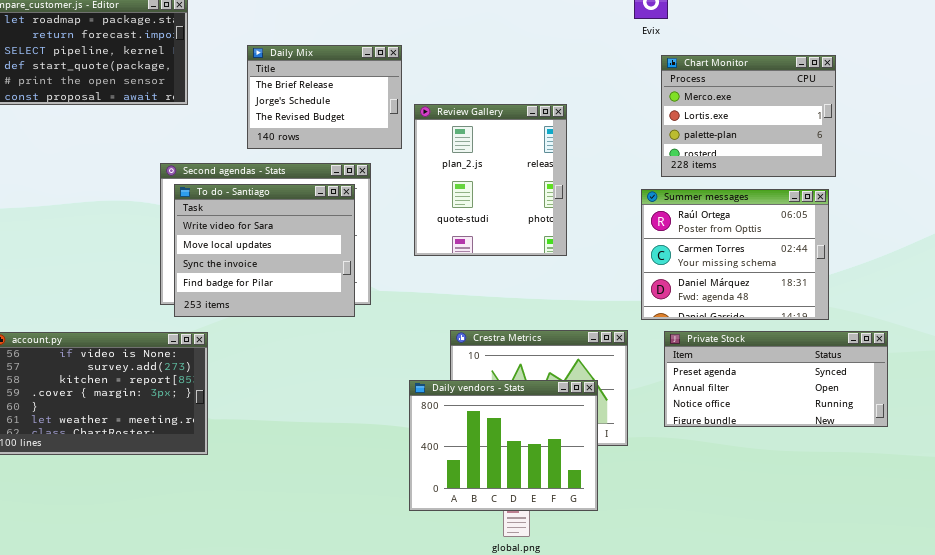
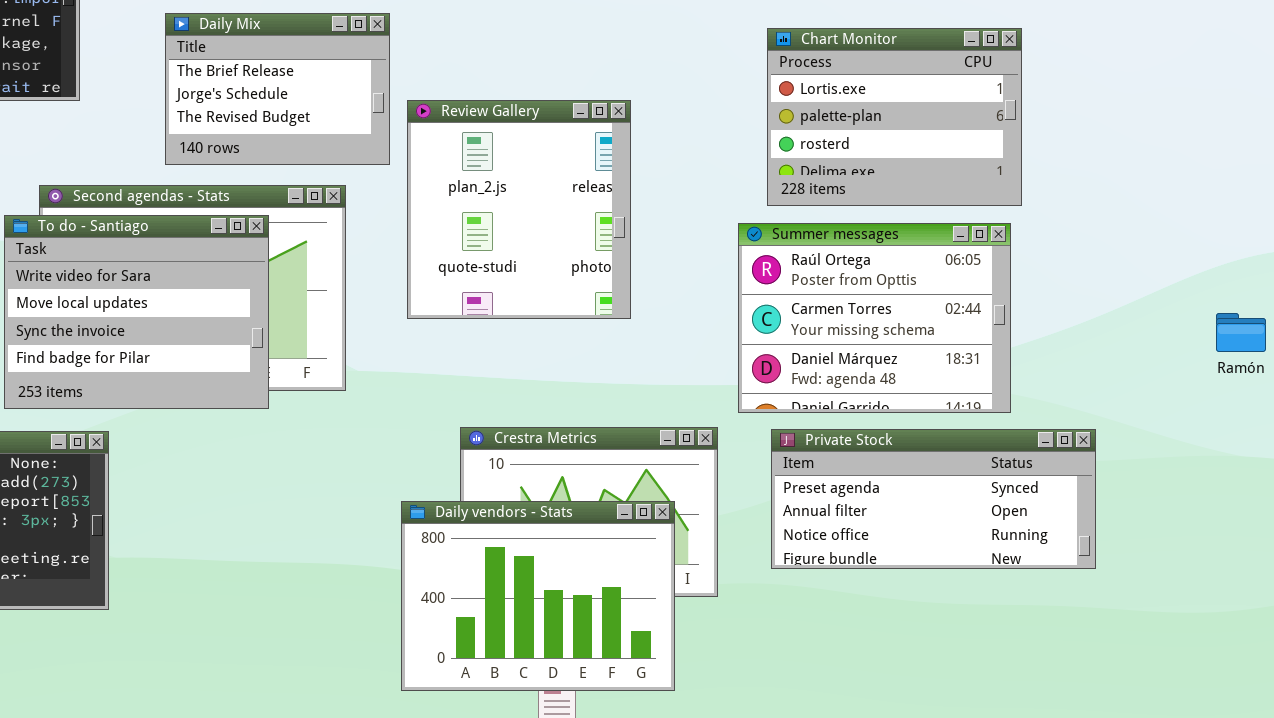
Chart Monitor: [661,55,836,177] -> [767,28,1022,206], scrolled down 1 row
To do - Santiago: [174,184,355,317] -> [4,215,269,409], moved

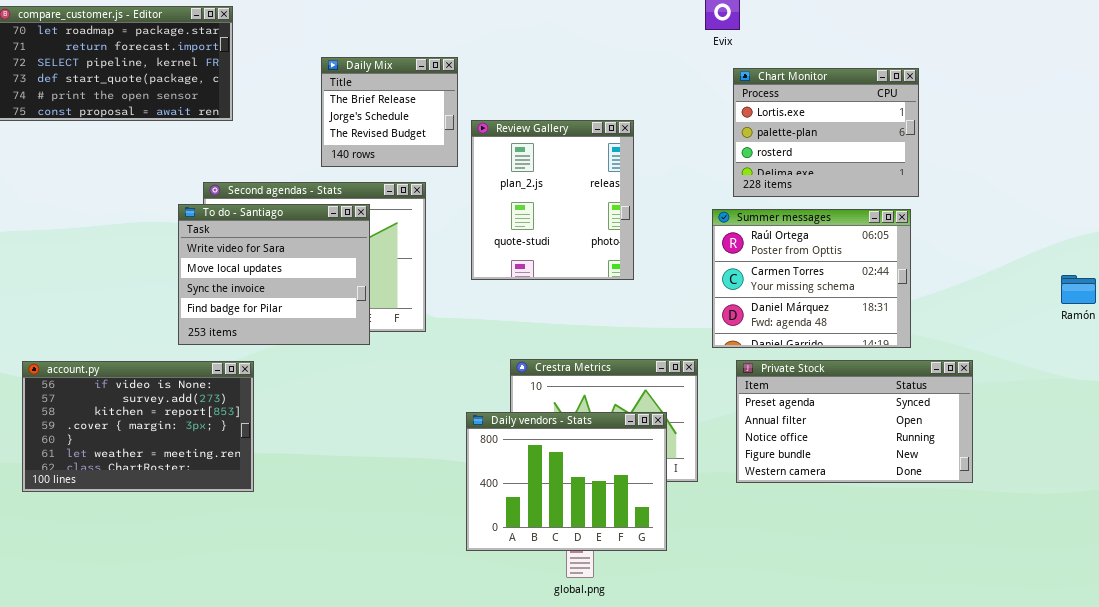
Daily Mix: [165,13,390,165] -> [321,57,458,167], resized
Private Stock: [771,429,1096,569] -> [736,360,973,483], resized

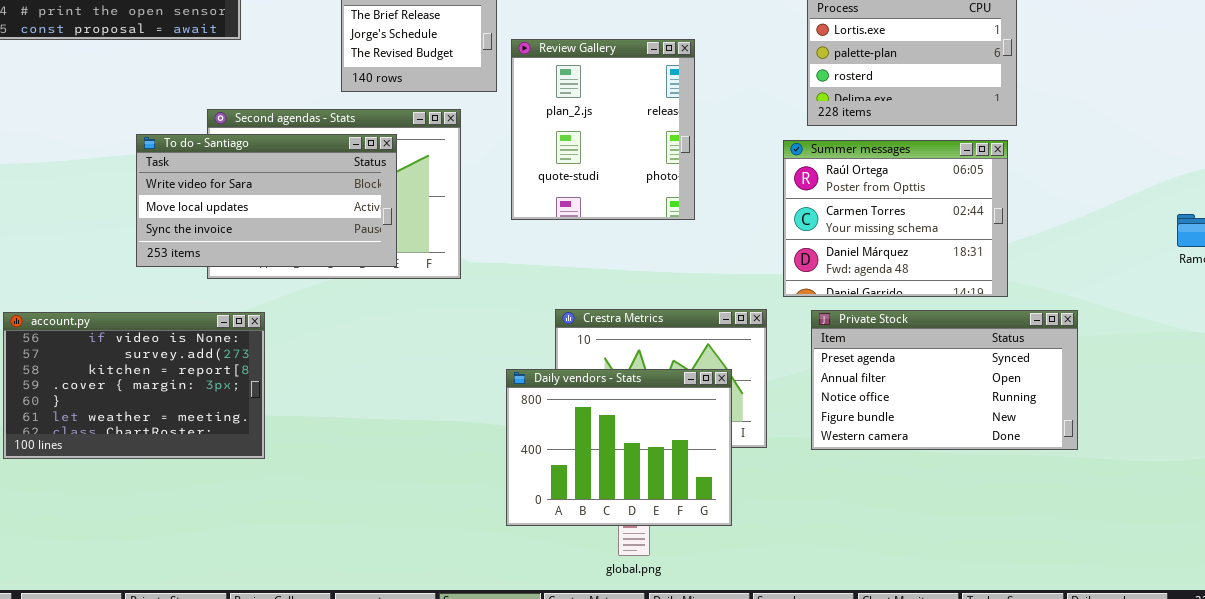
To do - Santiago: [178,204,370,345] -> [136,134,397,267], resized

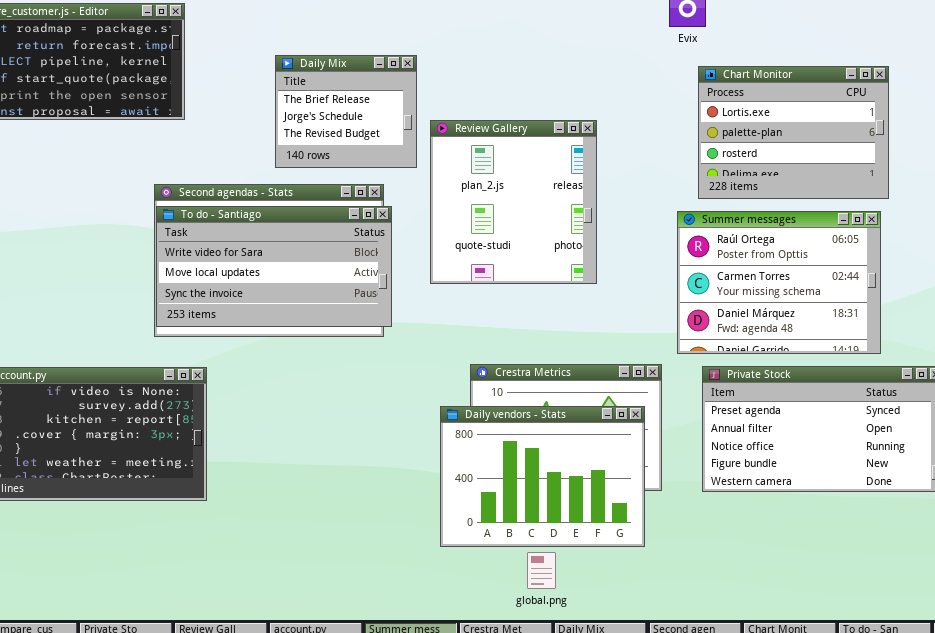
To do - Santiago: [136,134,397,267] -> [156,206,392,327], moved
Daily vendors - Stats: [506,369,732,526] -> [440,406,645,547], moved

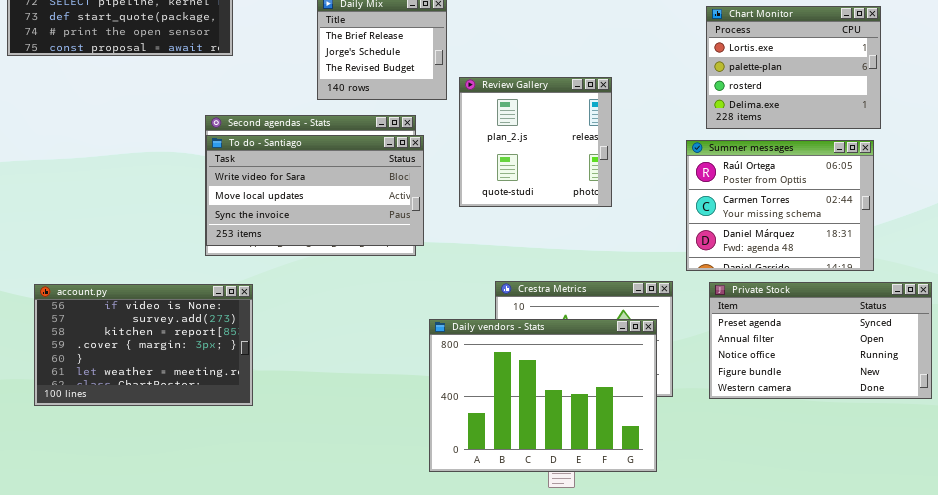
Review Gallery: [430,120,597,284] -> [459,77,612,207], resized
Daily vendors - Stats: [440,406,645,547] -> [429,319,657,472], resized

